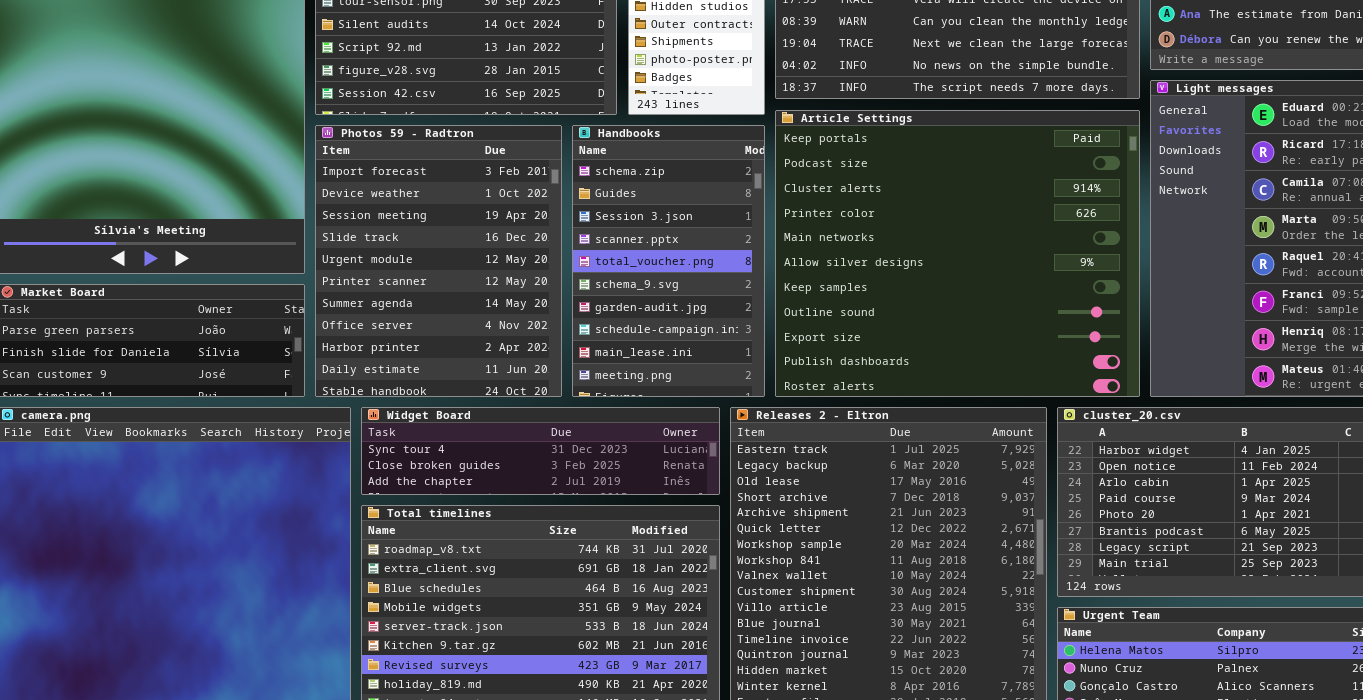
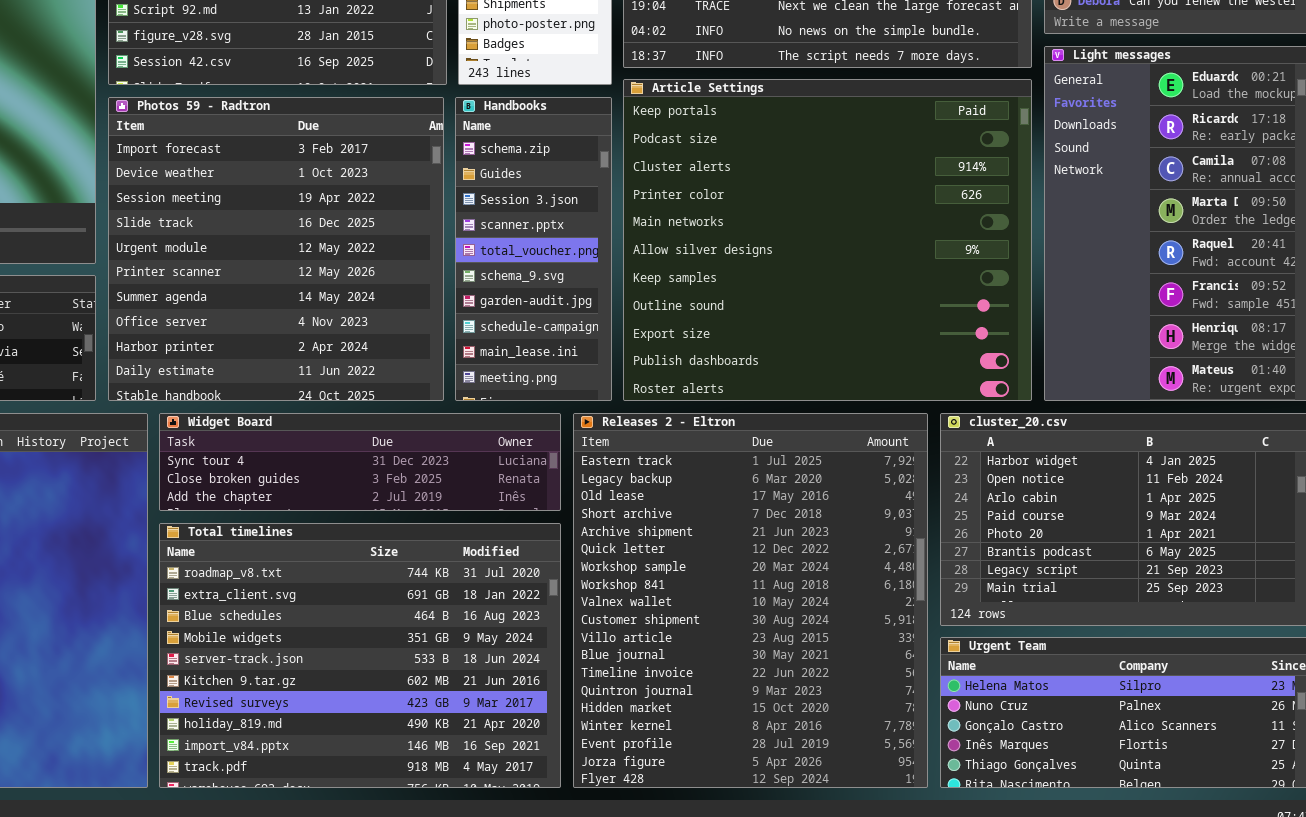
Photos 59 - Radtron: [315,125,562,397] -> [108,97,444,401], resized
Handbooks: [572,125,765,397] -> [455,97,612,401], resized

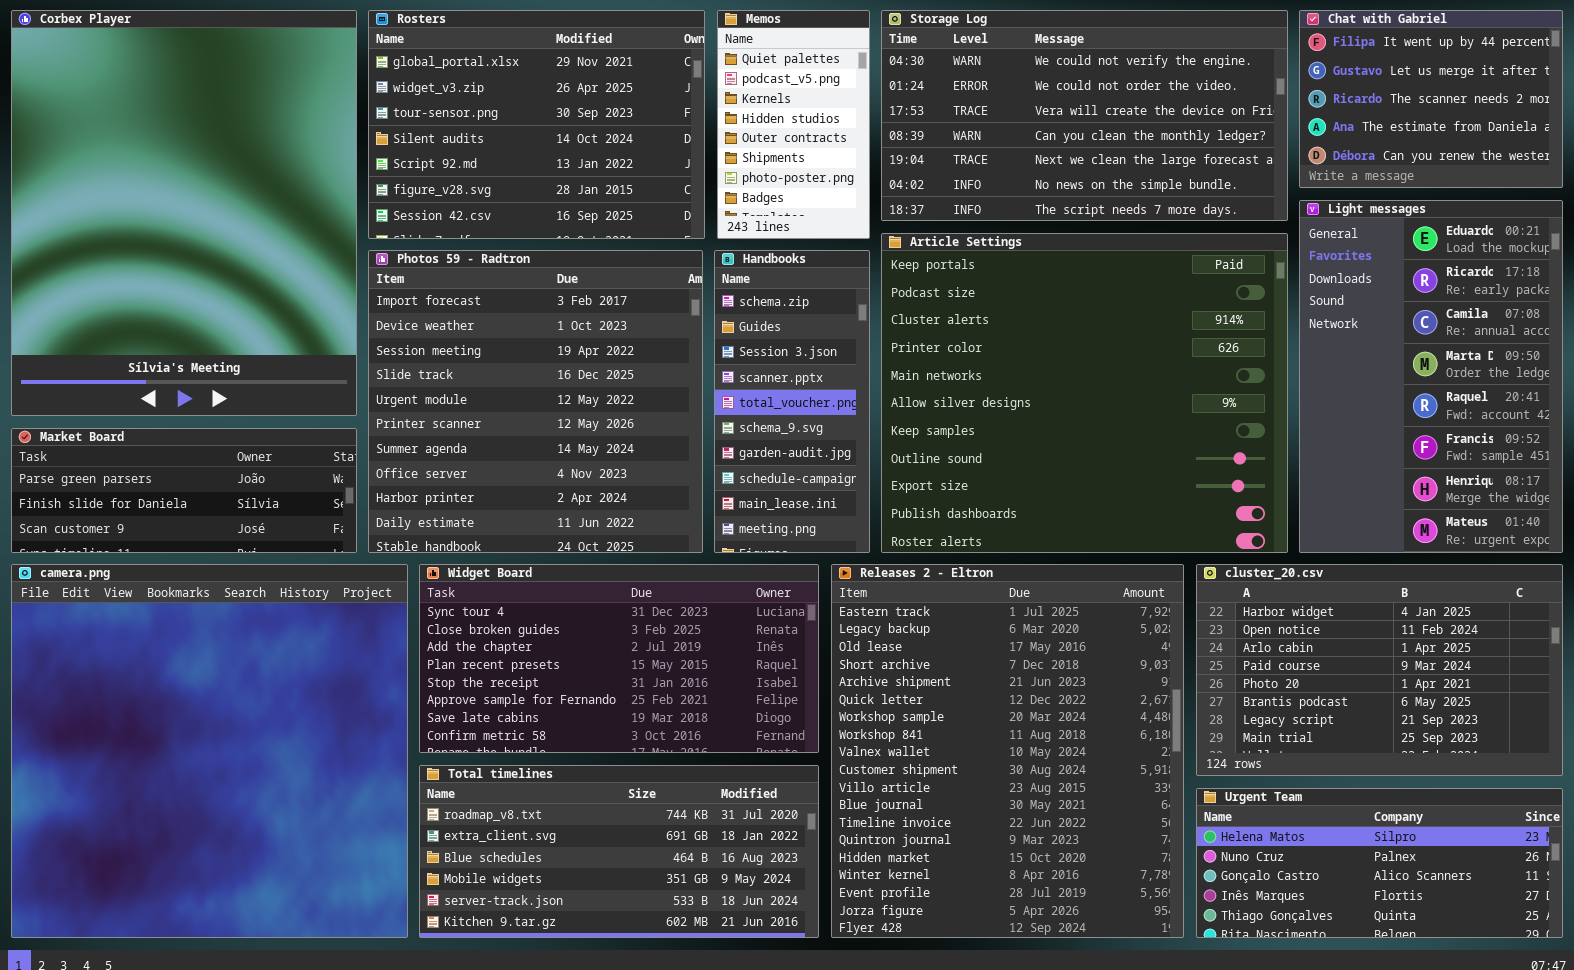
Widget Board: [159,413,561,511] -> [419,564,819,753], resized
Total timelines: [159,523,561,788] -> [419,765,819,938], resized

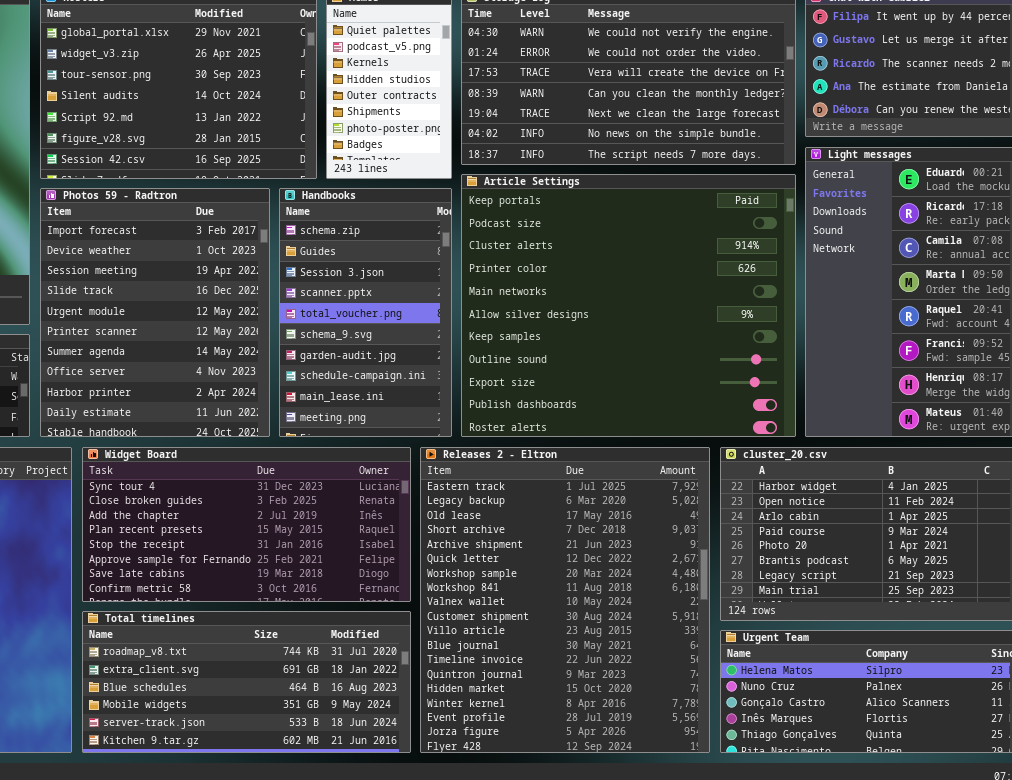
Photos 59 - Radtron: [368,250,703,553] -> [40,188,270,437], resized
Handbooks: [714,250,870,553] -> [279,188,452,437], resized

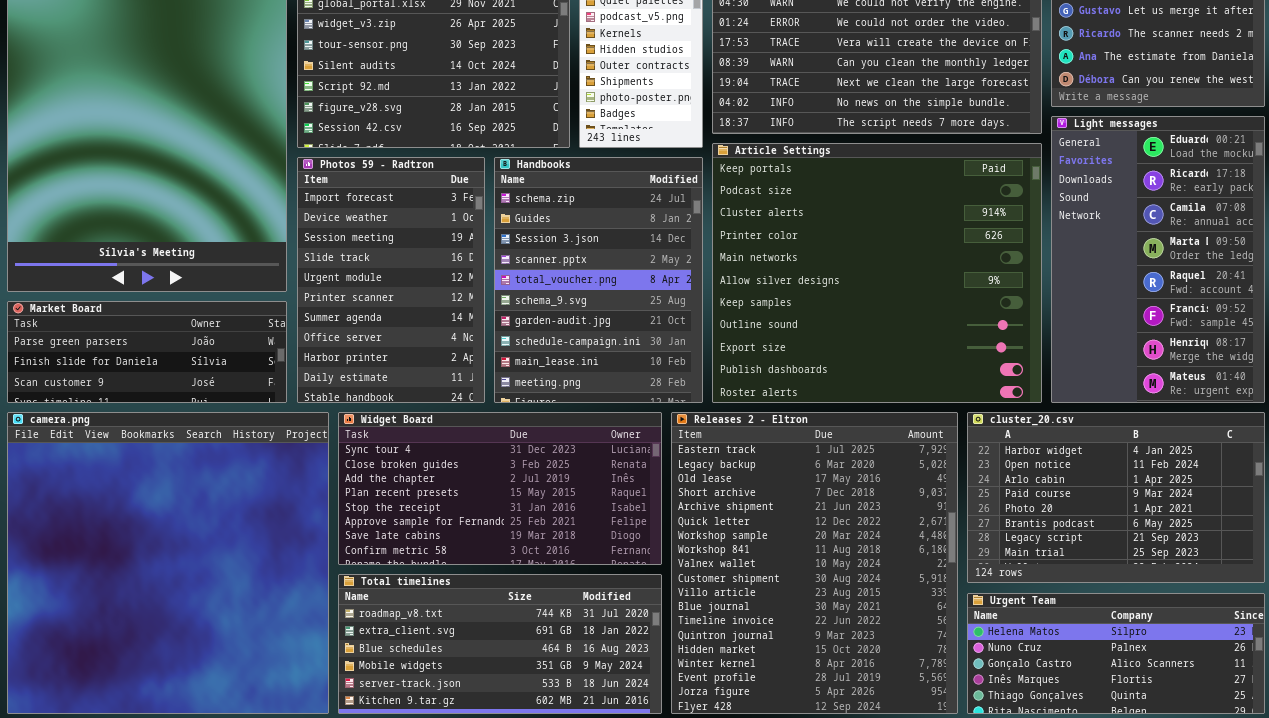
Photos 59 - Radtron: [40,188,270,437] -> [297,157,485,403], resized
Handbooks: [279,188,452,437] -> [494,157,703,403], resized

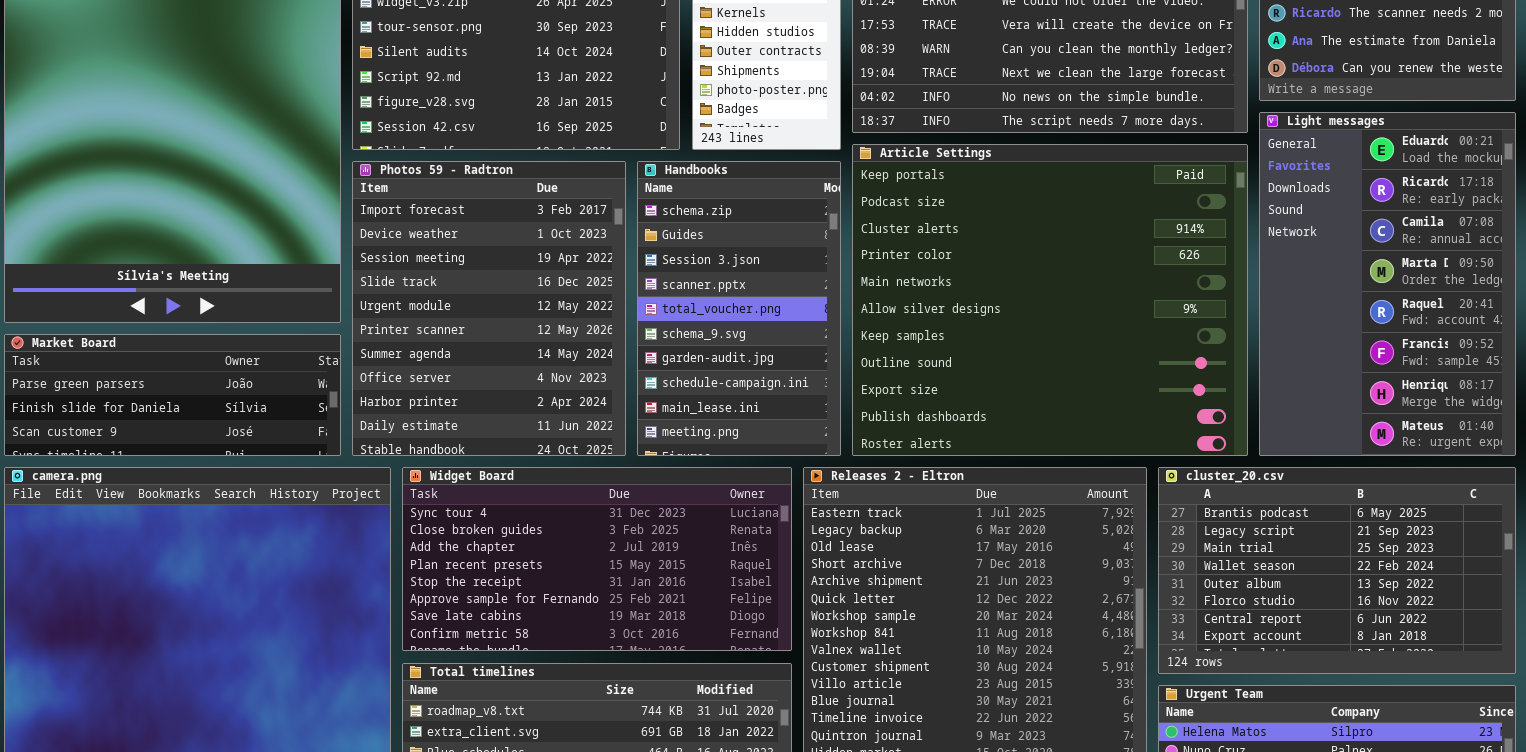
Photos 59 - Radtron: [297,157,485,403] -> [352,161,626,456], resized
Handbooks: [494,157,703,403] -> [637,161,841,456], resized
cluster_20.csv: [967,412,1265,583] -> [1158,467,1516,674], scrolled down 5 rows

